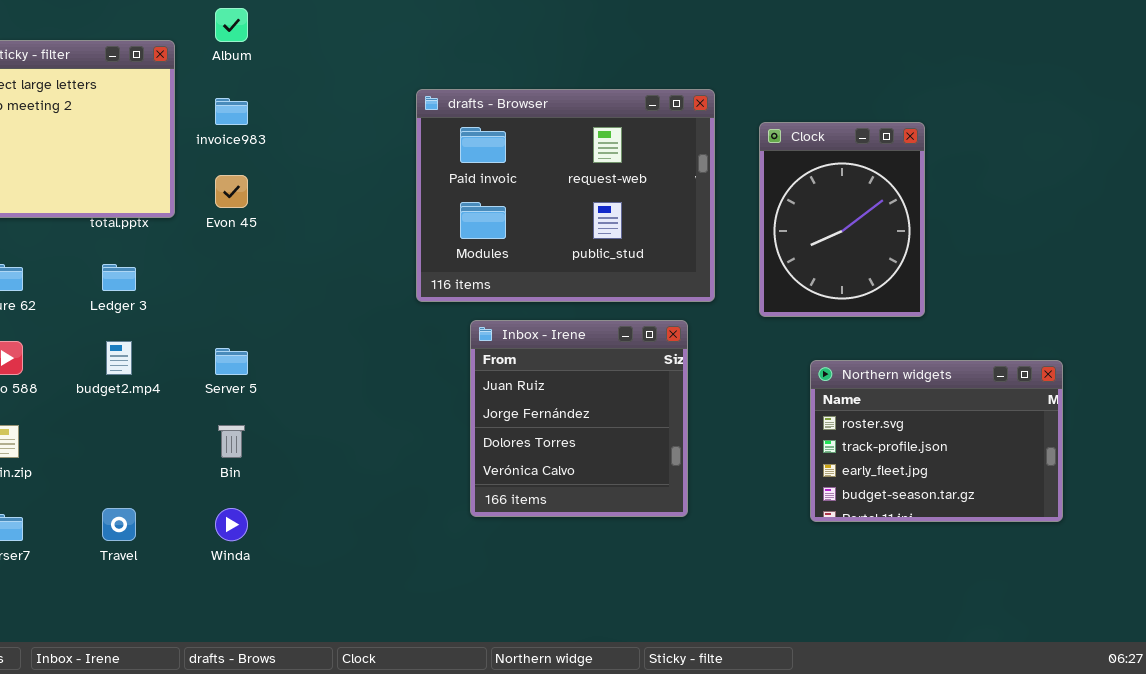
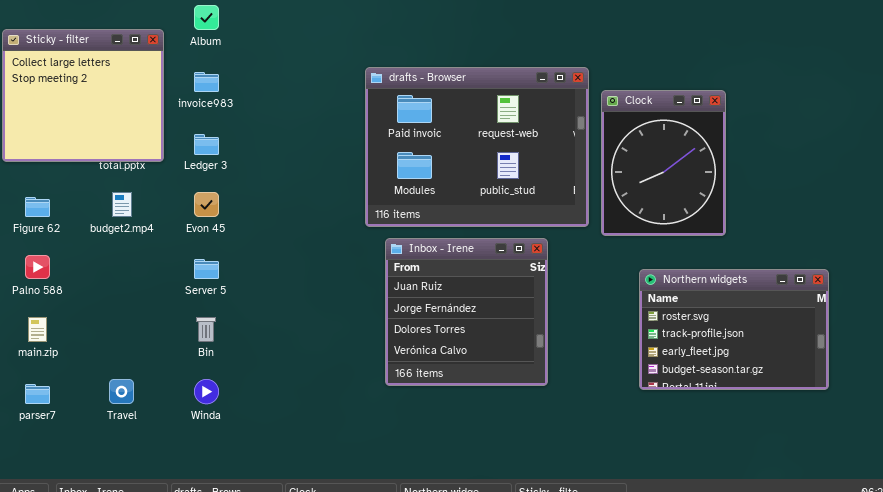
drafts - Browser: [416,89,715,302] -> [365,67,589,227], moved
Evon 45: [215,175,248,208] -> [194,192,219,217], moved
Ledger 3: [102,264,136,291] -> [194,134,219,155], moved
budget2.mp4: [106,341,132,375] -> [112,192,132,217], moved

